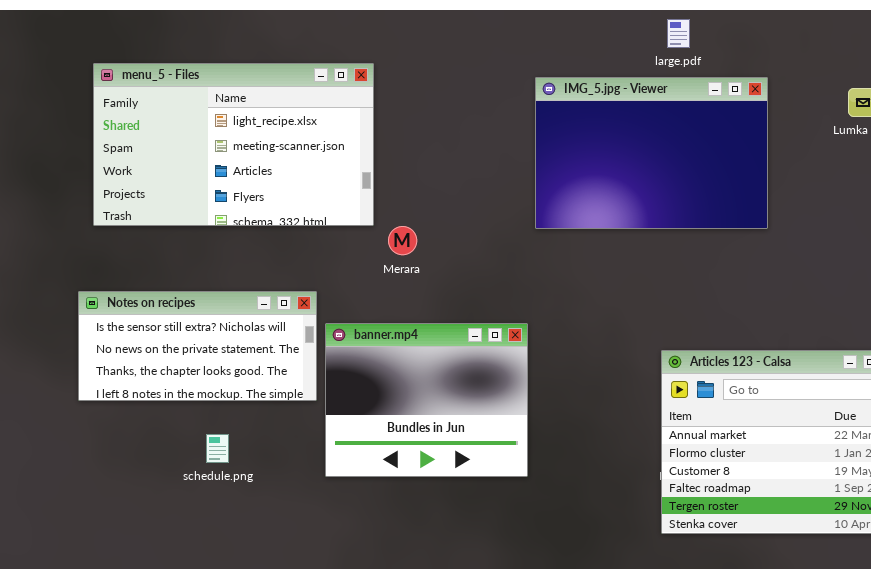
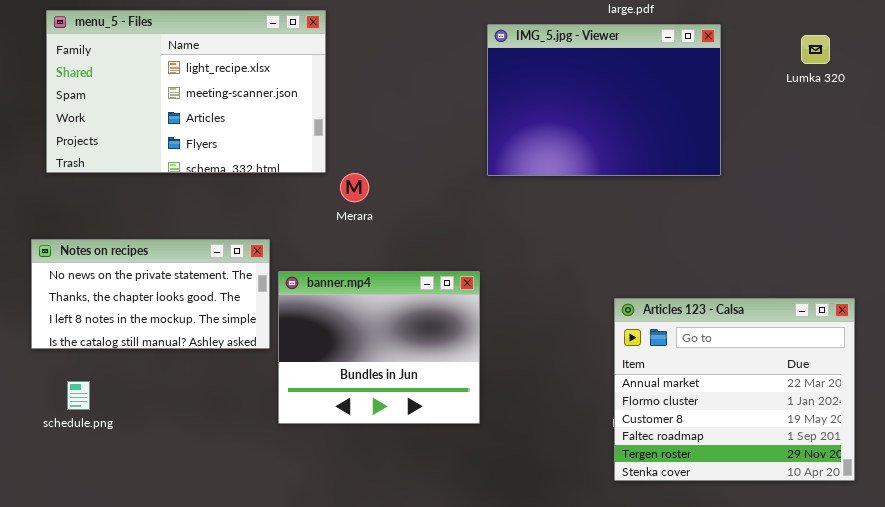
Notes on recipes: [78,291,317,401] -> [31,239,270,349], scrolled down 1 row
schedule.png: [206,434,229,463] -> [67,381,90,410], moved

